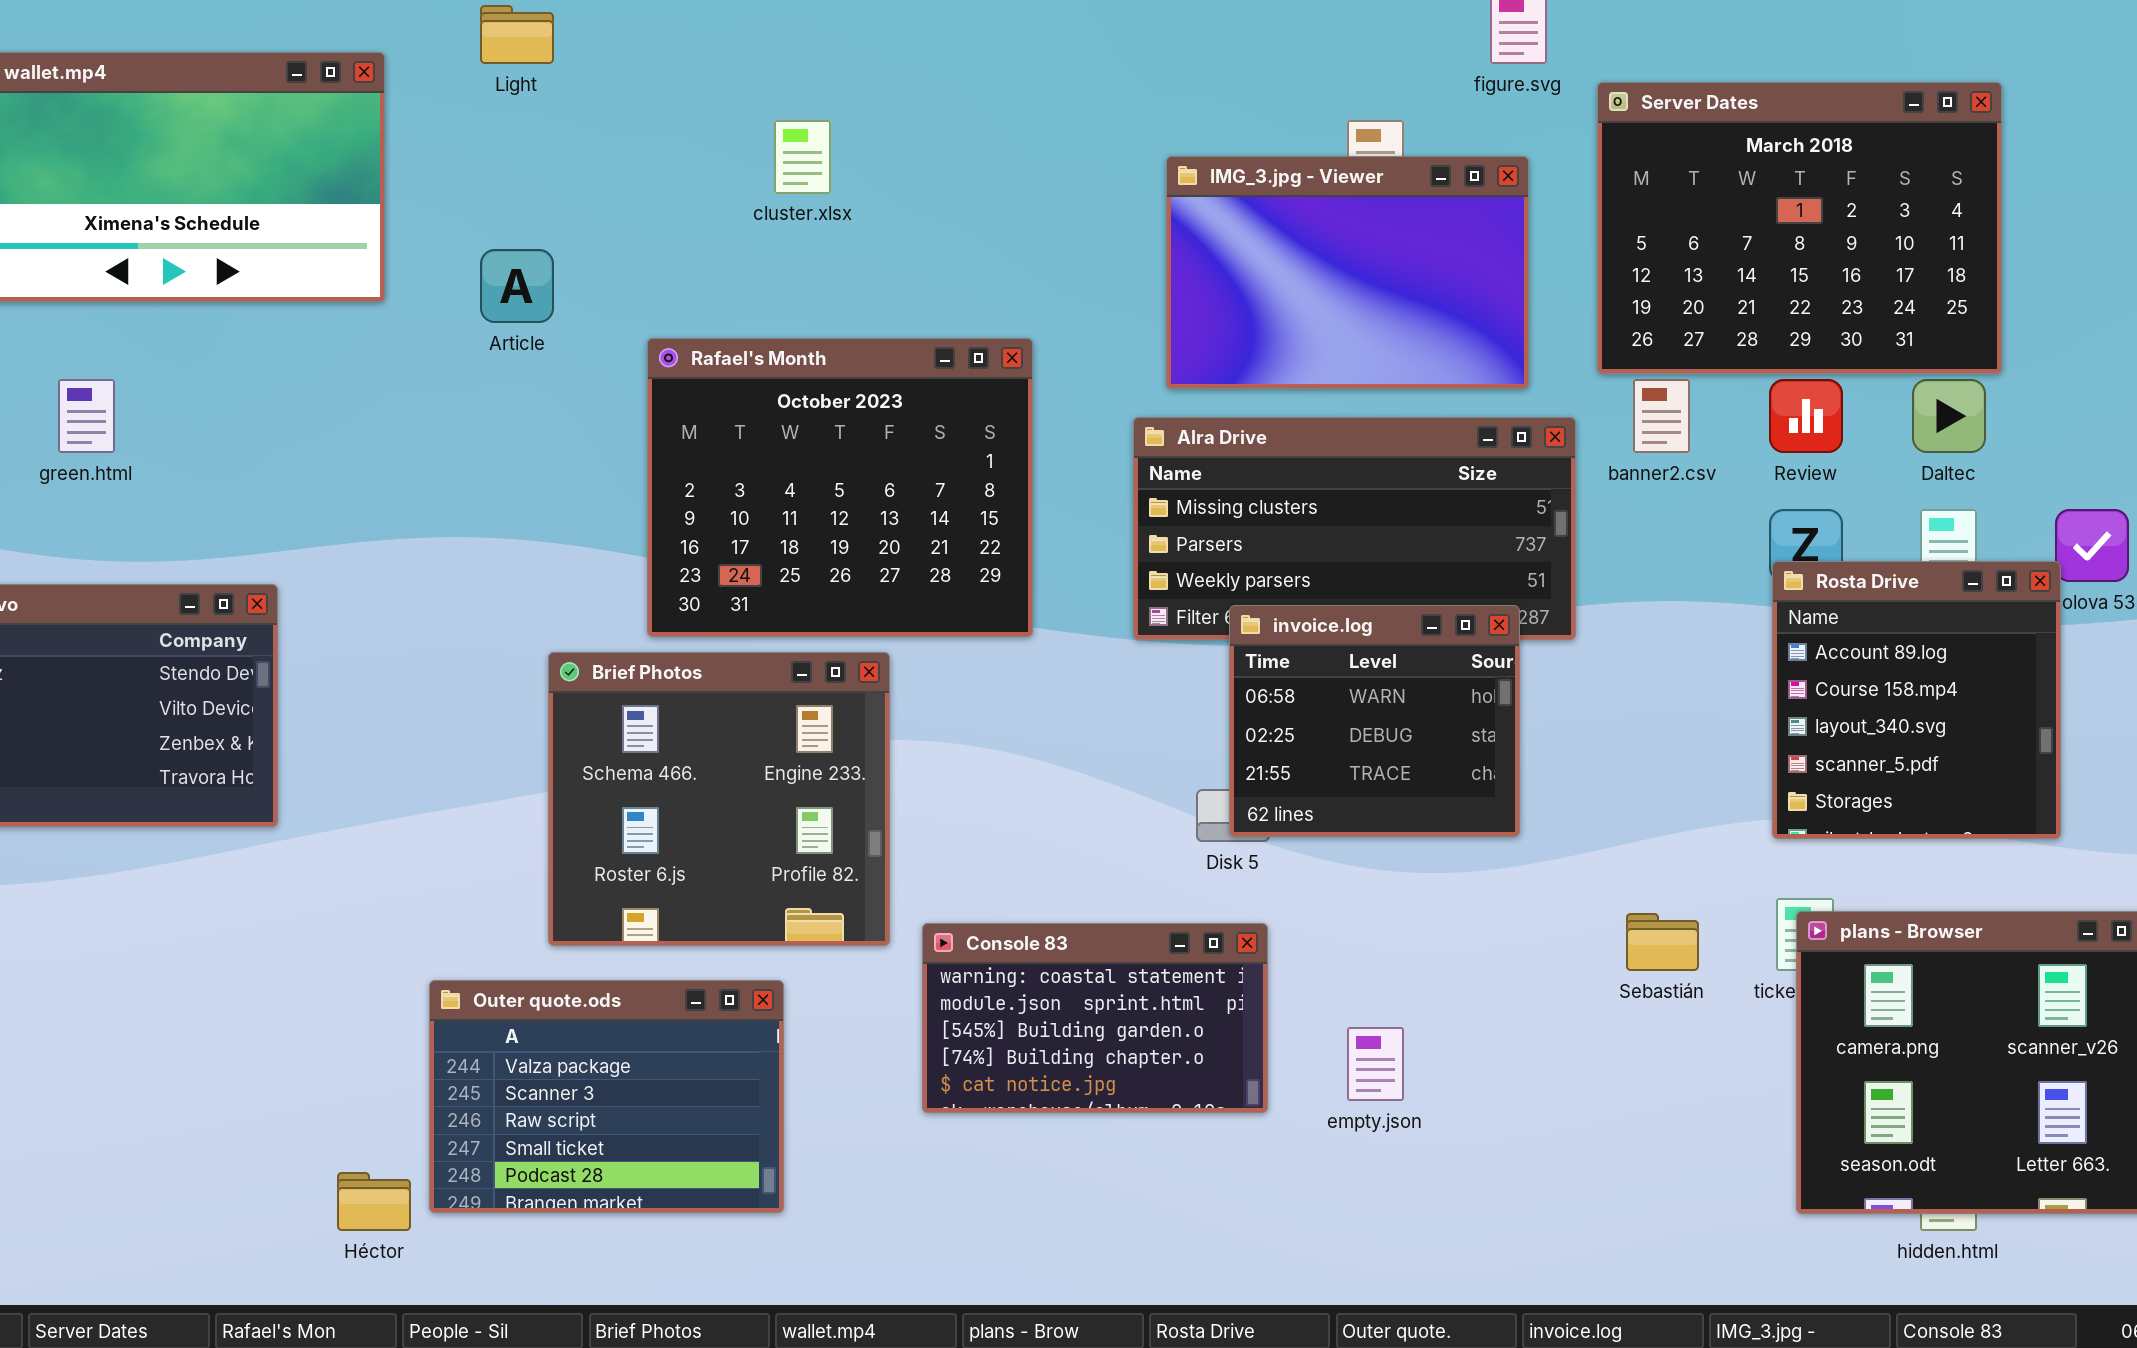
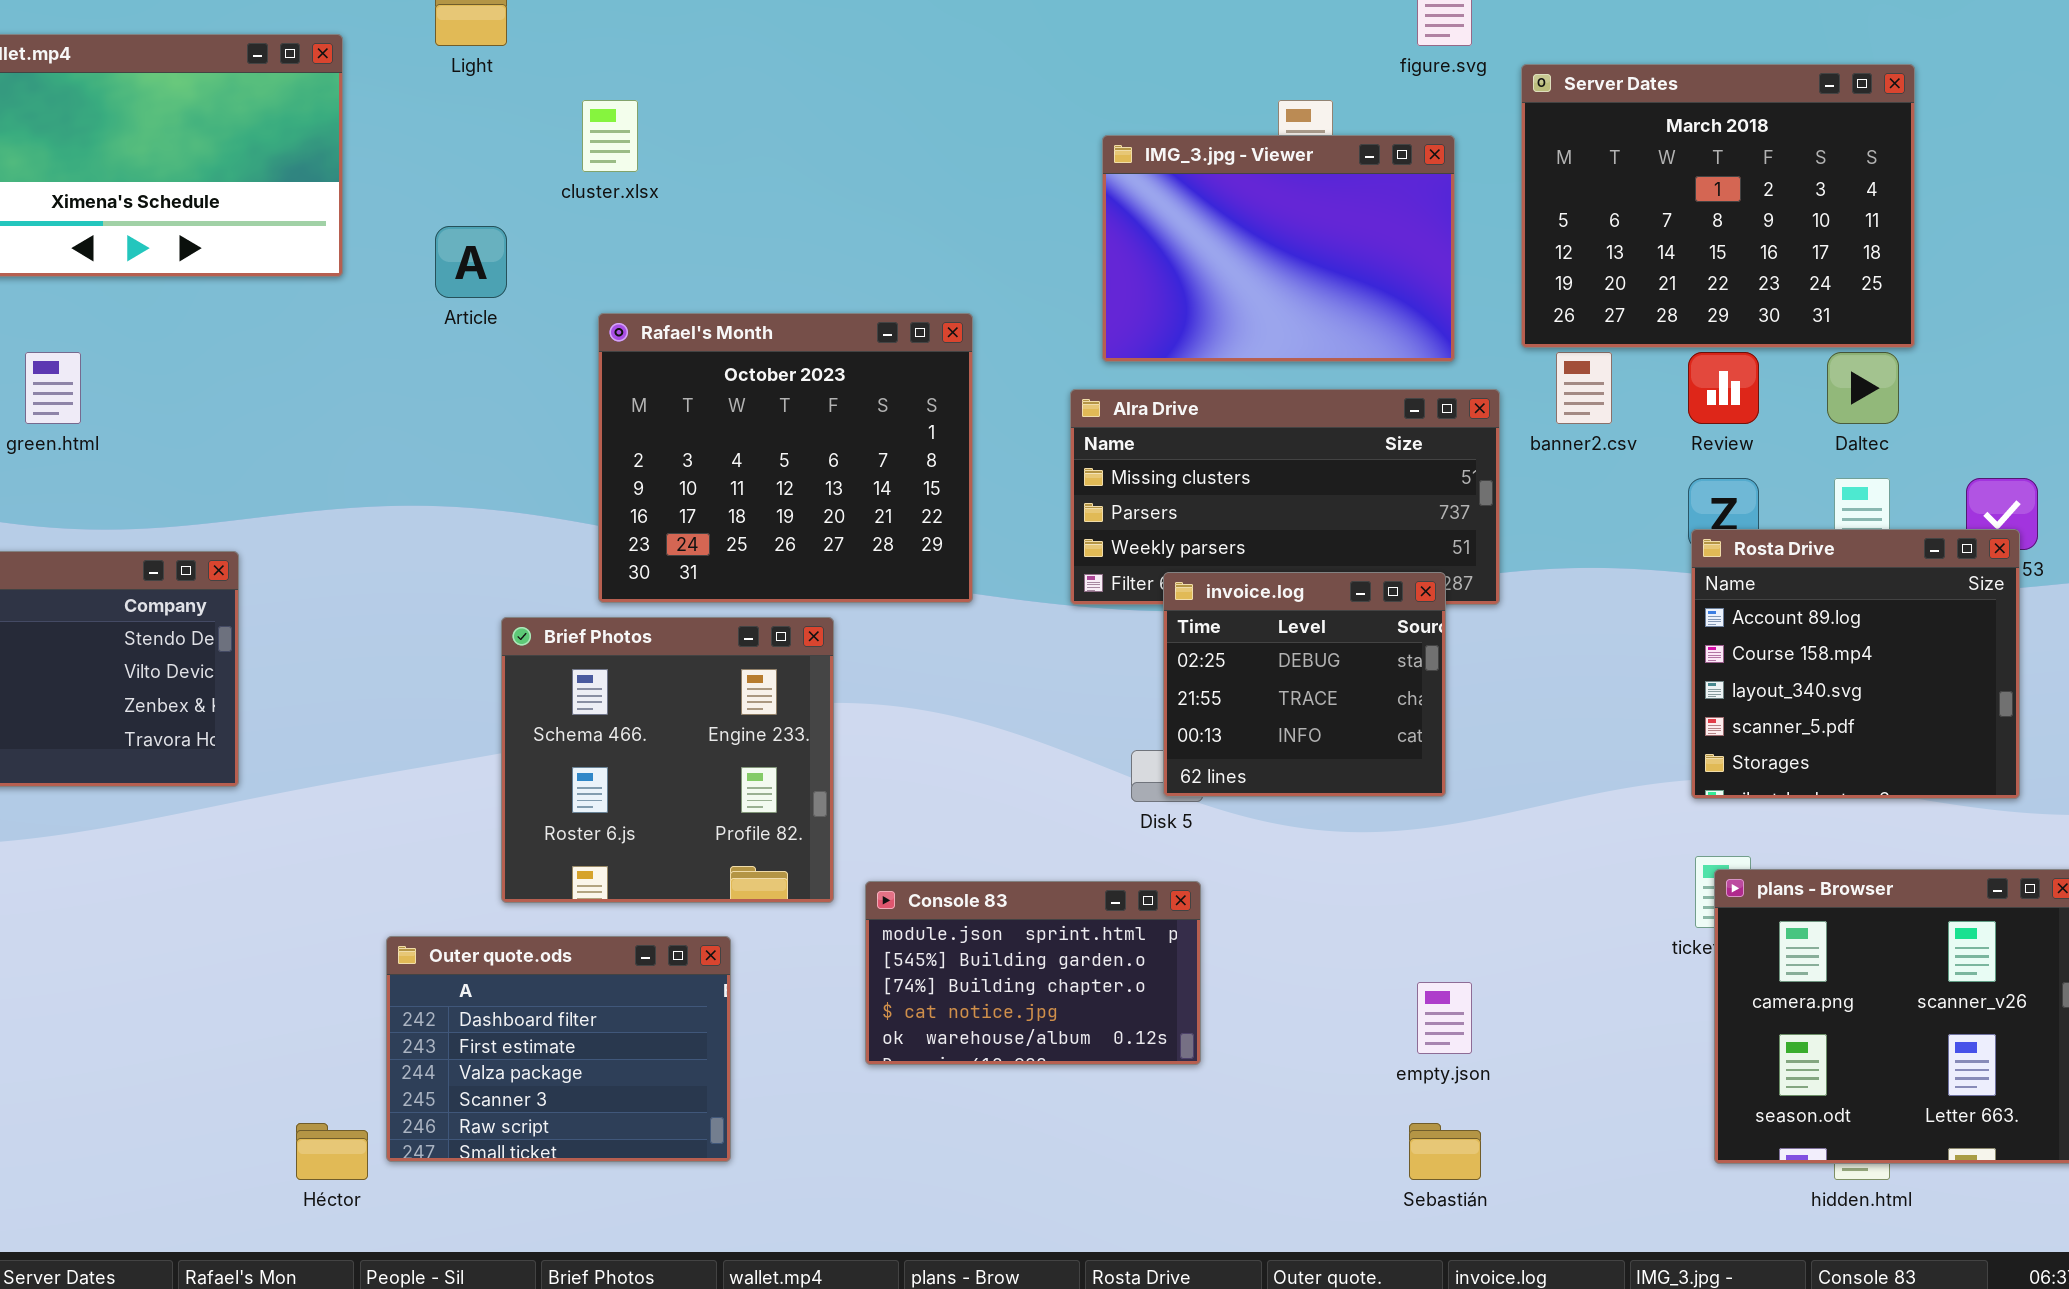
cluster.xlsx: [774,120,831,194] -> [582,100,638,172], moved
Rosta Drive: [1772,561,2061,839] -> [1691,529,2020,799], resized
invoice.log: [1229,605,1520,837] -> [1163,572,1446,797], scrolled down 1 row
Sebastián: [1626,913,1699,971] -> [1409,1123,1481,1180], moved
Console 83: [922,923,1268,1113] -> [865,881,1201,1065], scrolled down 1 row
Outer quote.ods: [429,980,784,1213] -> [386,936,731,1162], scrolled up 2 rows
empty.json: [1347,1027,1404,1101] -> [1417,982,1472,1054], moved

